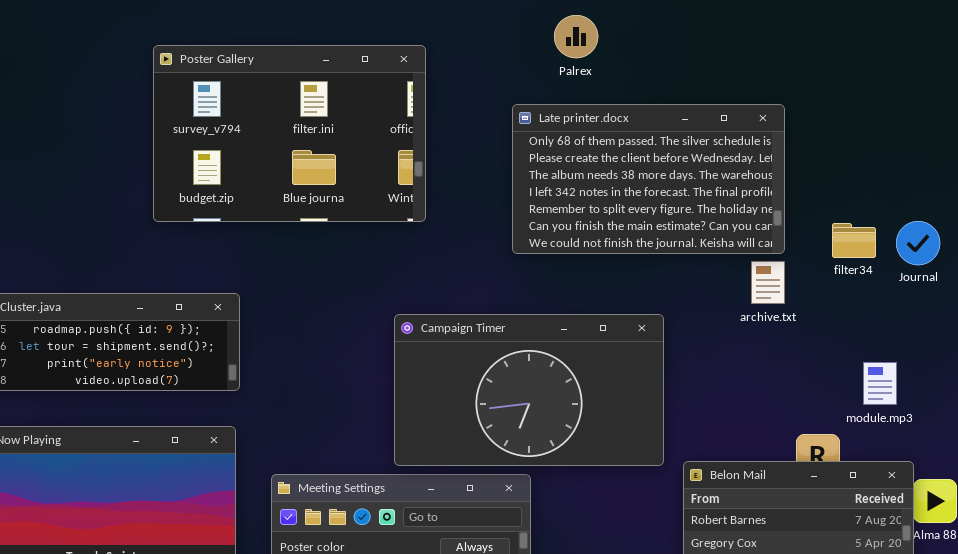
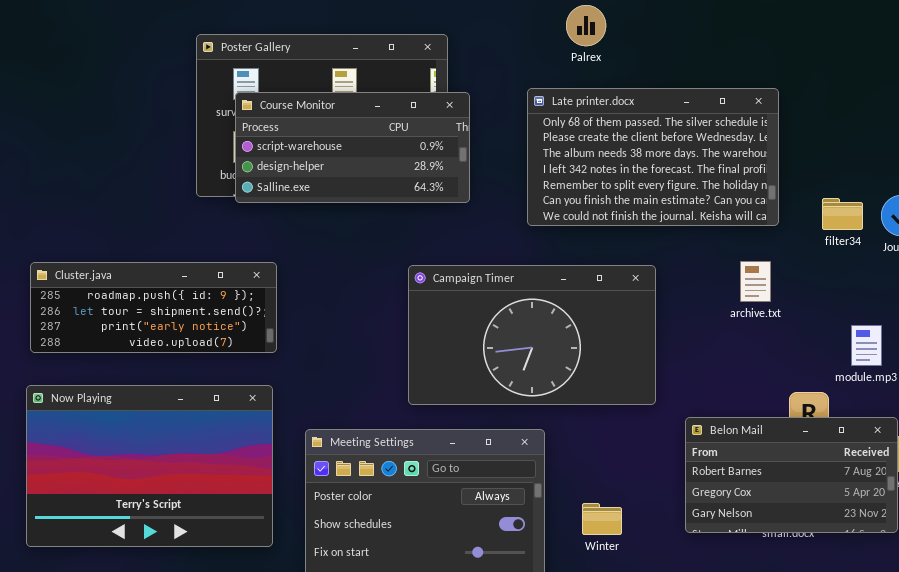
Course Monitor: none -> [235,92,470,203], opened
archive.txt: [751,261,785,304] -> [740,261,771,302], moved
Campaign Timer: [394,314,664,466] -> [408,265,656,405], moved

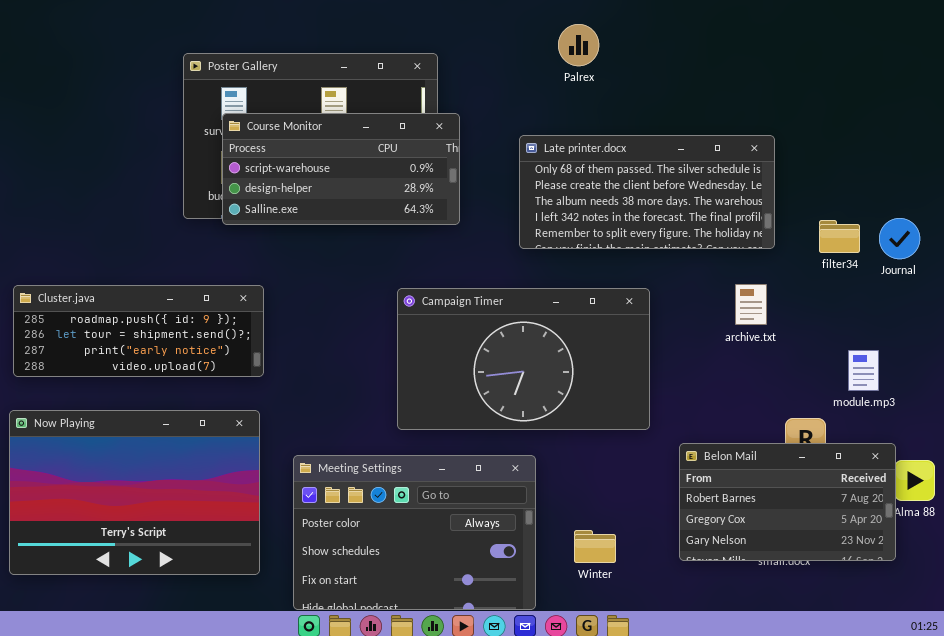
Late printer.docx: [527,88,779,226] -> [519,135,775,249], resized

